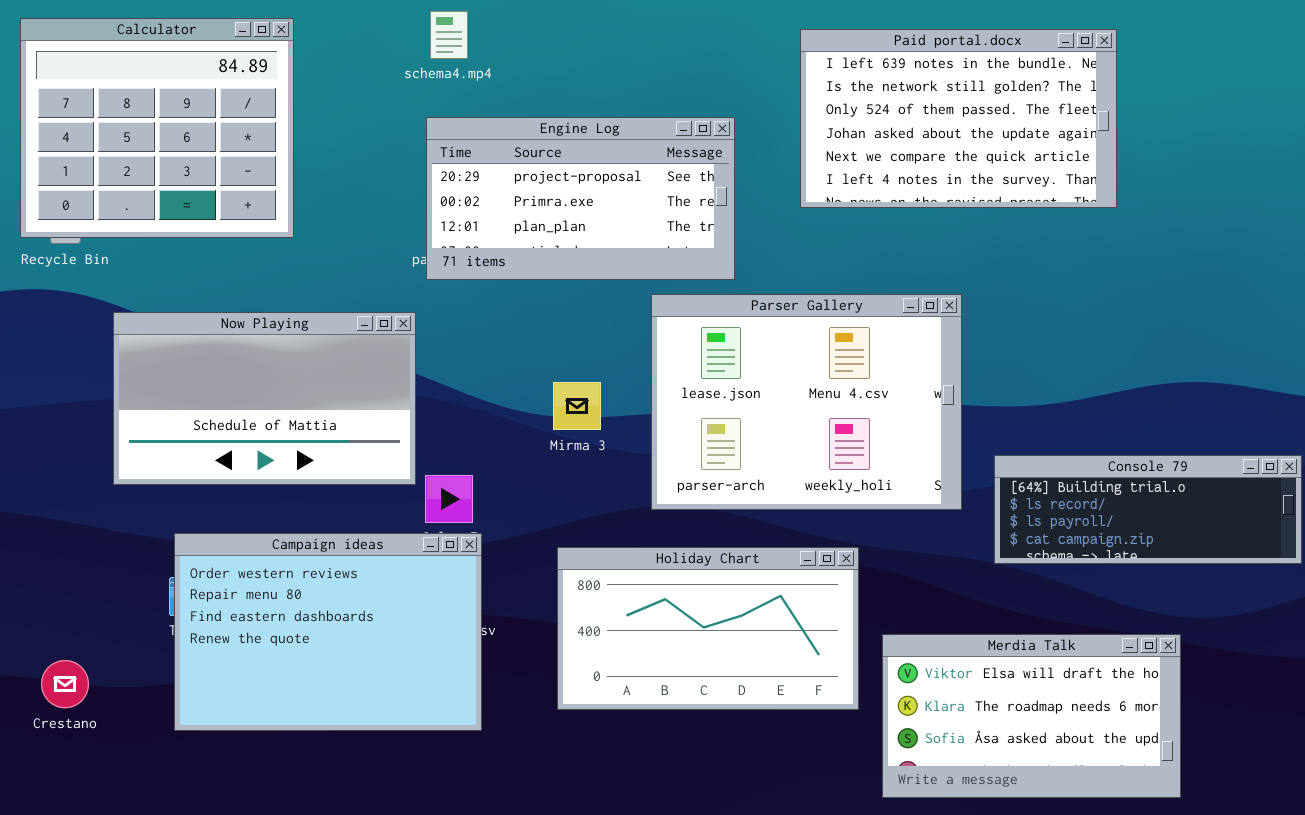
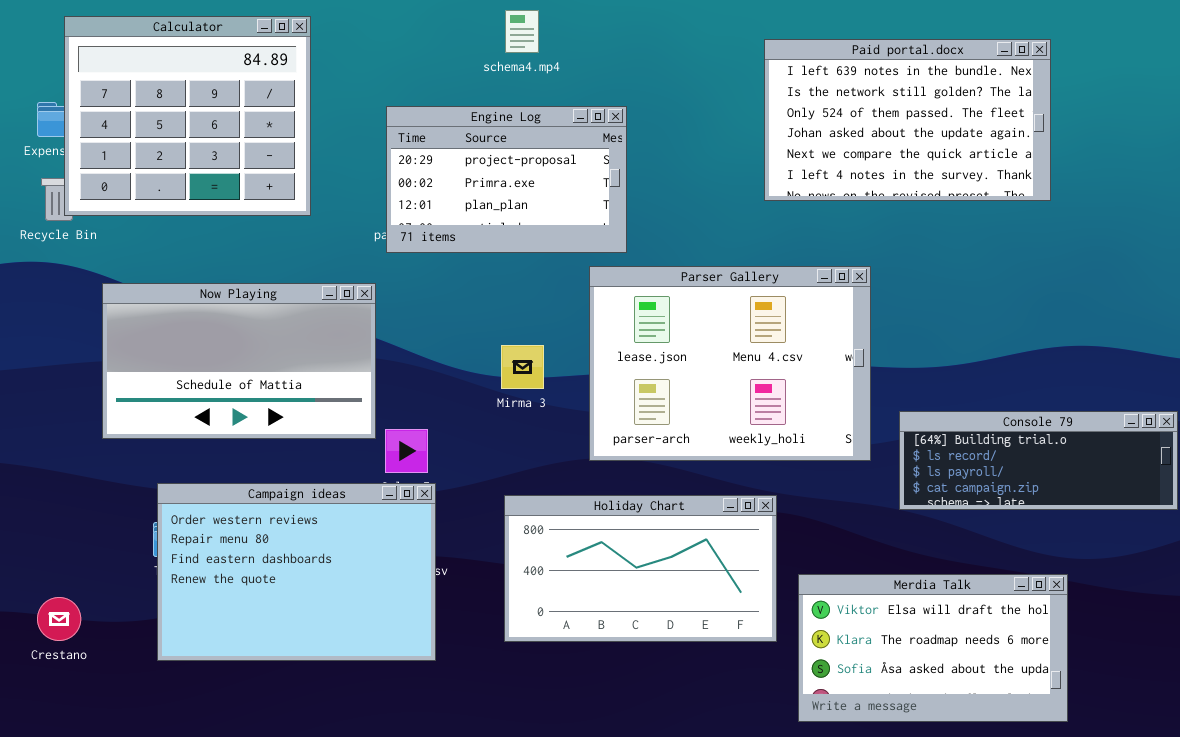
schema4.mp4: [430,11,468,59] -> [505,10,539,53], moved
Calculator: [20,18,294,238] -> [64,16,311,216], moved
Paid portal.docx: [800,29,1117,208] -> [764,39,1051,201], moved
Engine Log: [426,117,735,280] -> [386,106,627,253], resized

